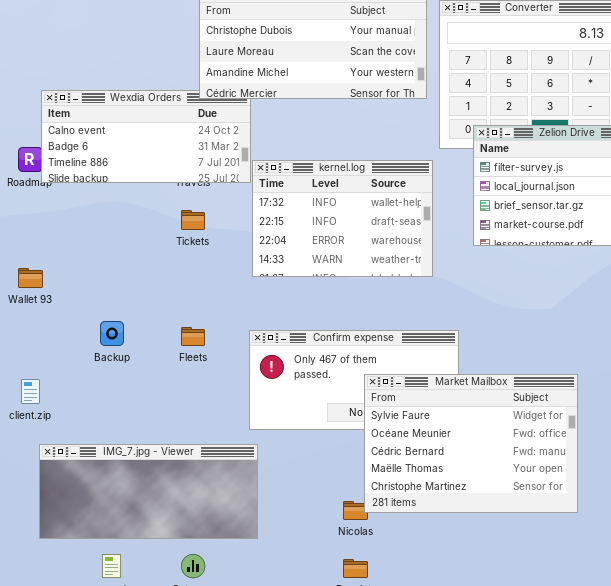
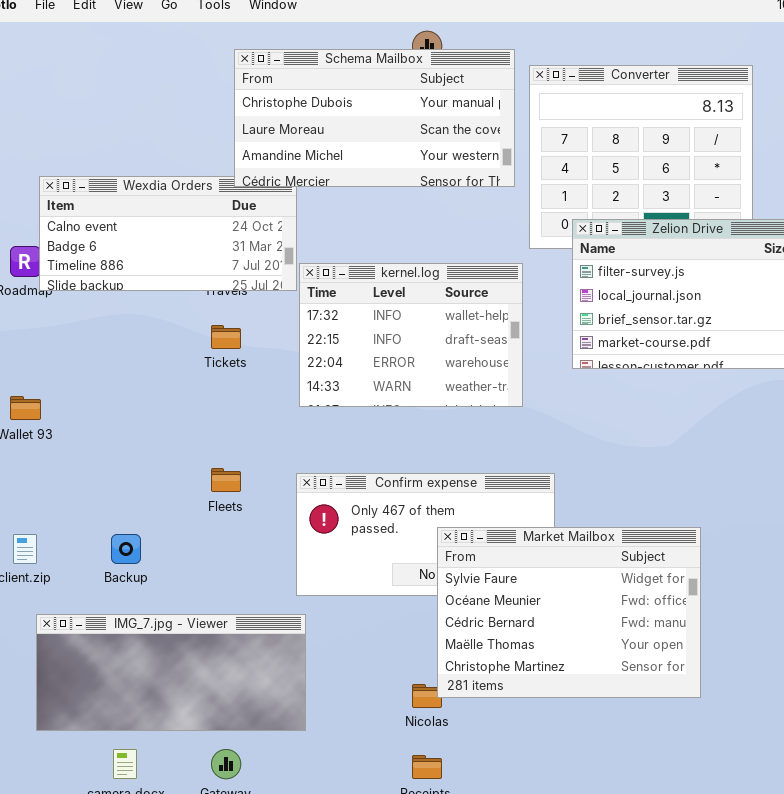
Backup: [100,321,124,346] -> [111,534,141,564], moved

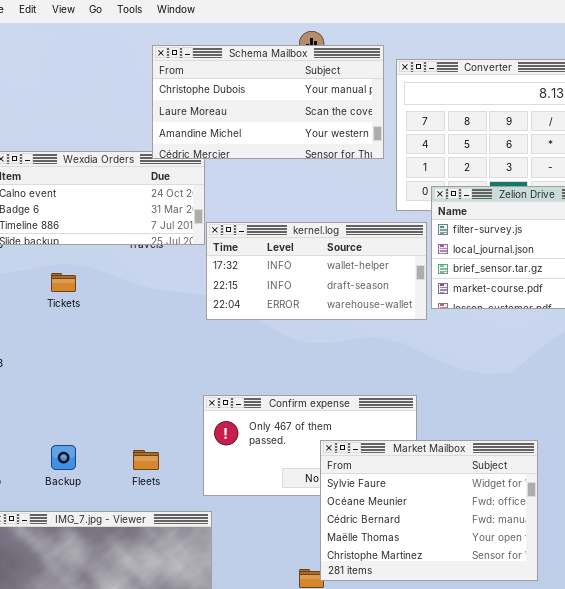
kernel.log: [299,263,523,407] -> [206,222,427,320], resized
Tickets: [211,325,241,349] -> [51,273,76,292], moved
Fleets: [211,468,241,492] -> [133,450,159,470], moved

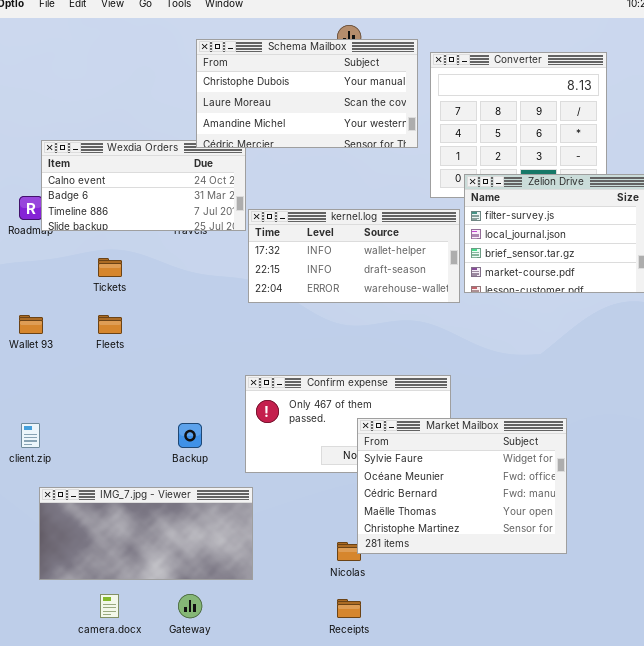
Backup: [51,445,76,470] -> [178,423,202,448], moved
Fleets: [133,450,159,470] -> [98,315,122,334], moved

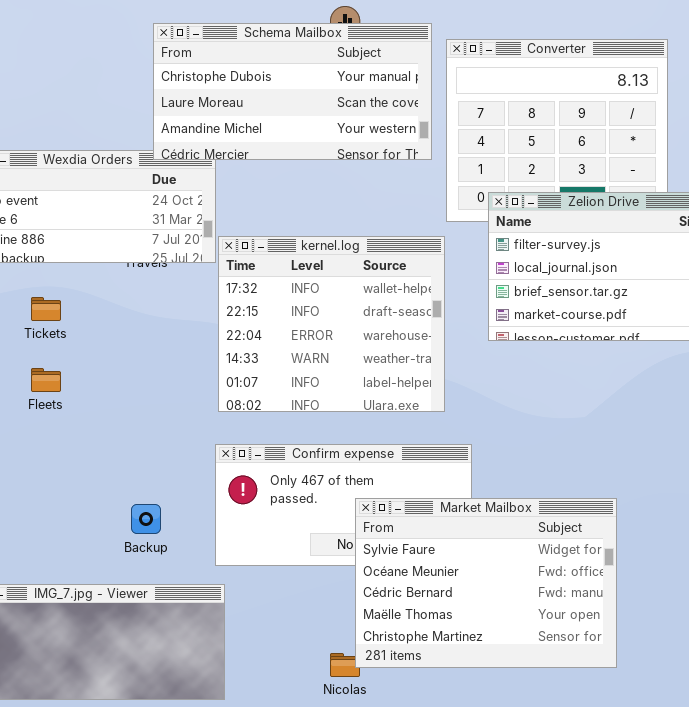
kernel.log: [248,209,460,303] -> [218,236,445,412], resized

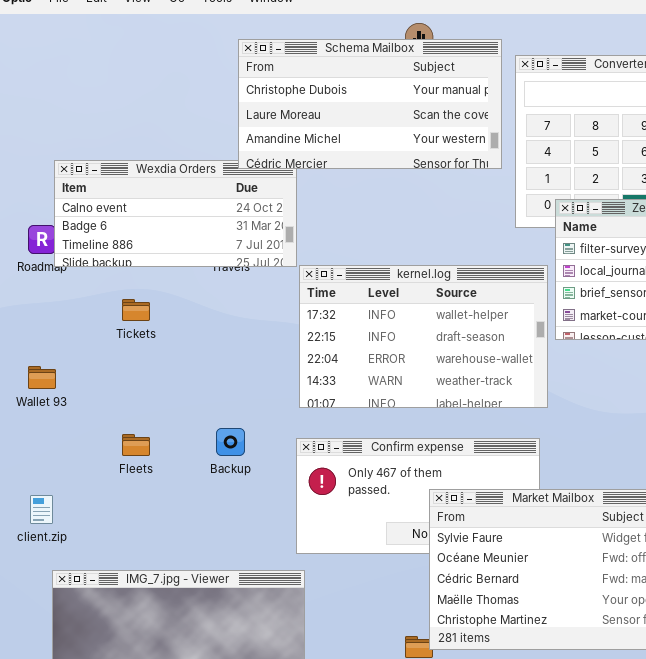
kernel.log: [218,236,445,412] -> [299,265,548,408], resized
Fleets: [31,368,61,392] -> [122,434,150,456], moved
Backup: [131,504,161,534] -> [216,428,245,456], moved

